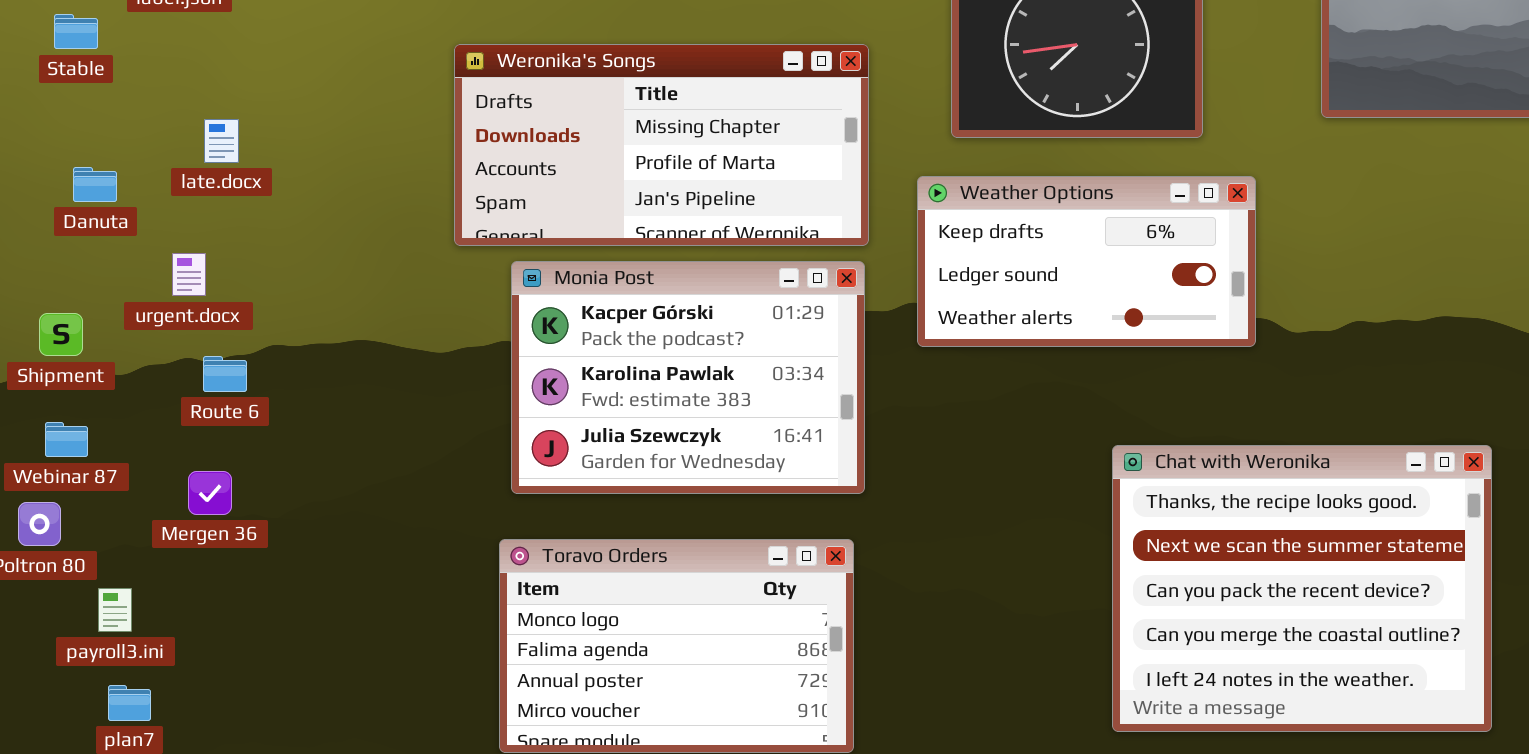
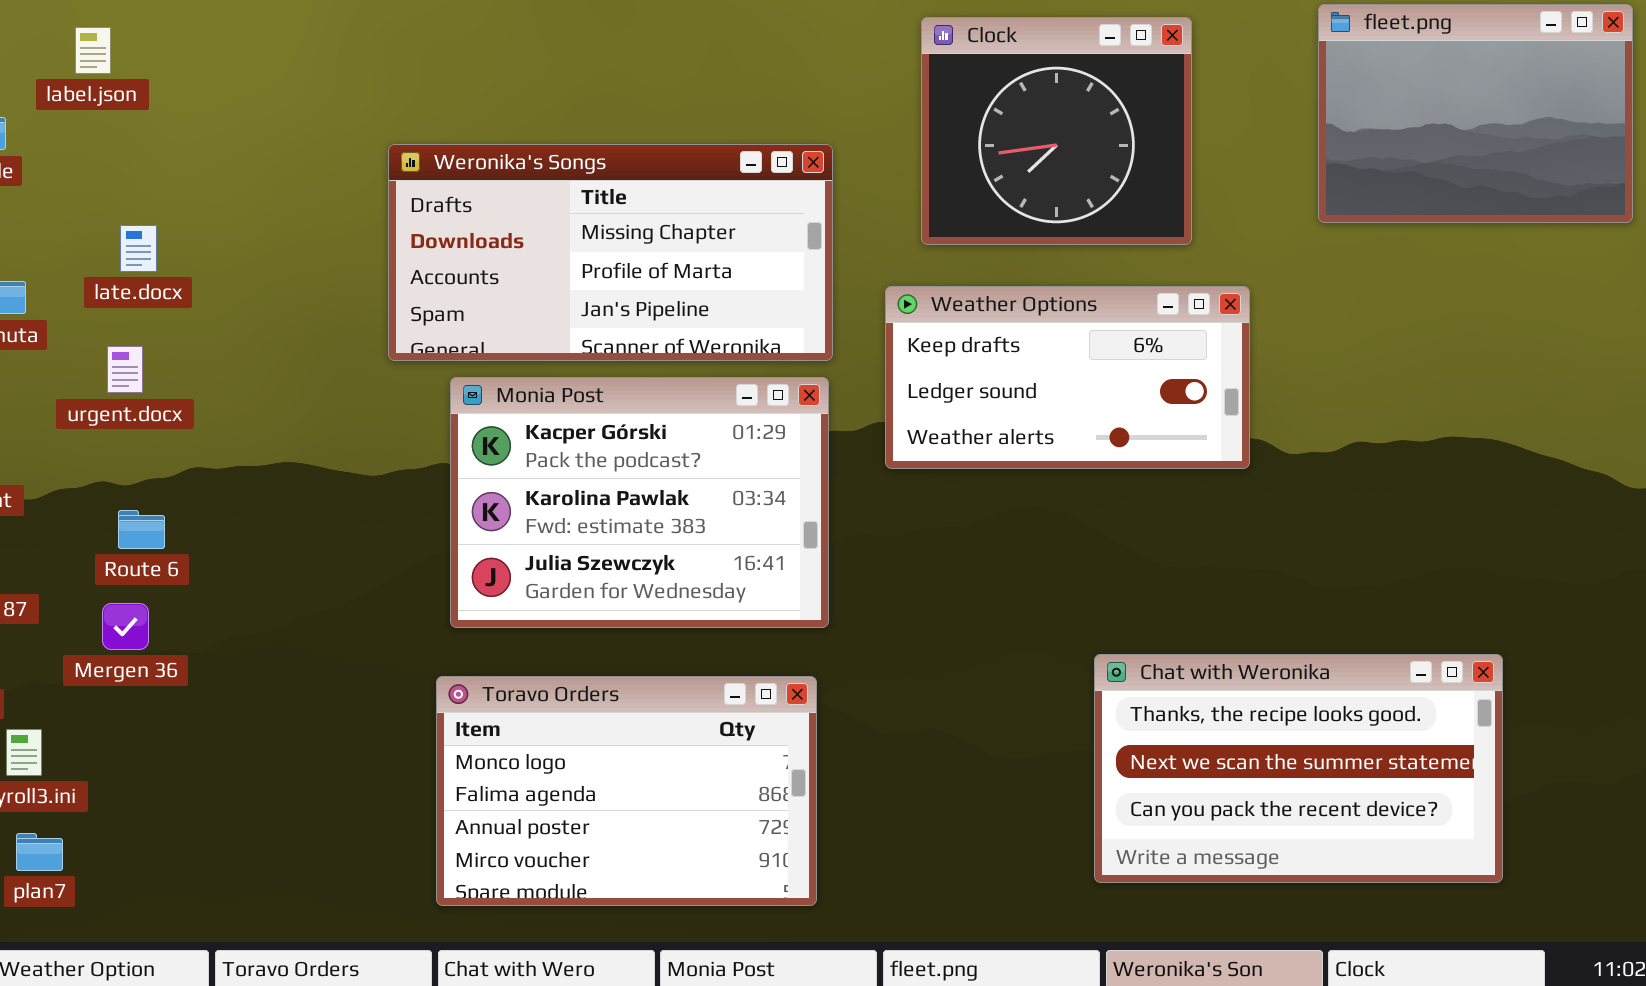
urgent.docx: [172,253,206,296] -> [107,346,143,393], moved
Route 6: [203,356,247,392] -> [118,510,165,549], moved
Chat with Weronika: [1112,445,1492,732] -> [1094,654,1503,883], resized

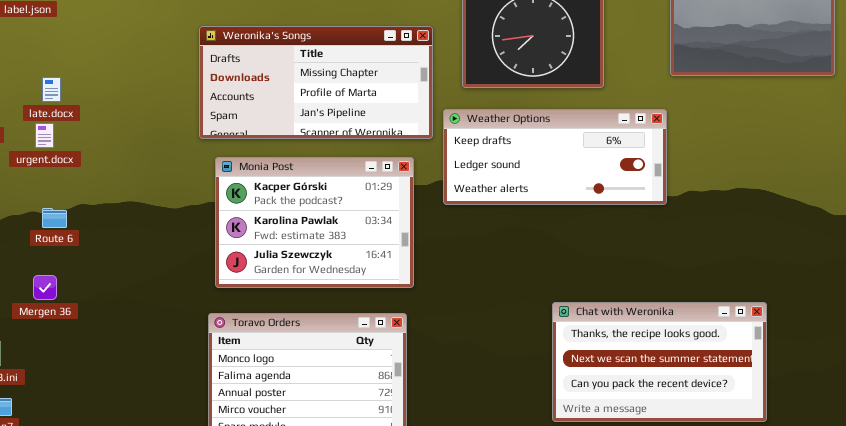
Weronika's Songs: [388,144,833,361] -> [199,26,433,139], moved
Weather Options: [885,286,1250,469] -> [443,109,667,205], resized
urgent.docx: [107,346,143,393] -> [35,123,54,148], moved
Route 6: [118,510,165,549] -> [42,208,67,228], moved

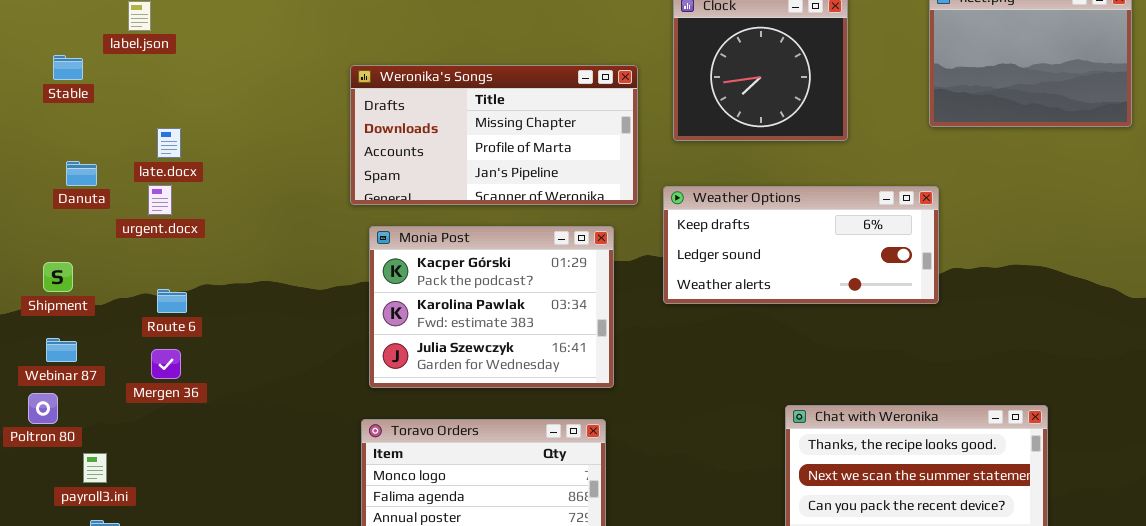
Weather Options: [443,109,667,205] -> [663,186,939,304], moved
Mergen 36: [33,275,57,300] -> [151,349,181,379], moved

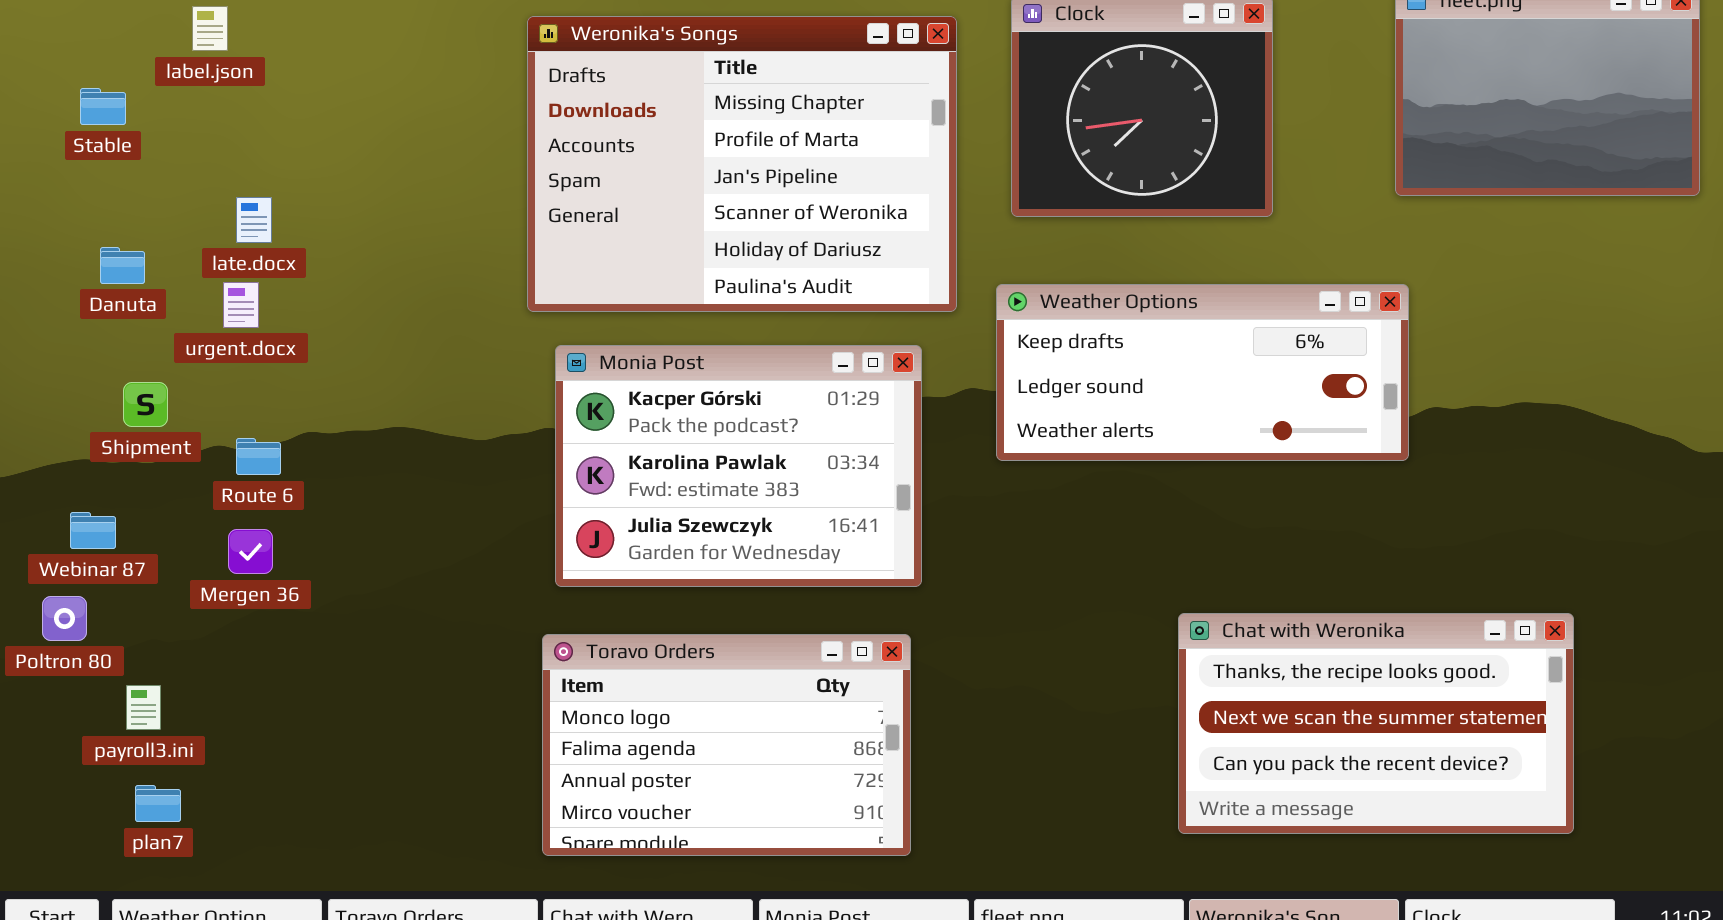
Weronika's Songs: [350,65,638,205] -> [527,16,957,312], resized
Shipment: [43,262,73,292] -> [123,382,168,427], moved

